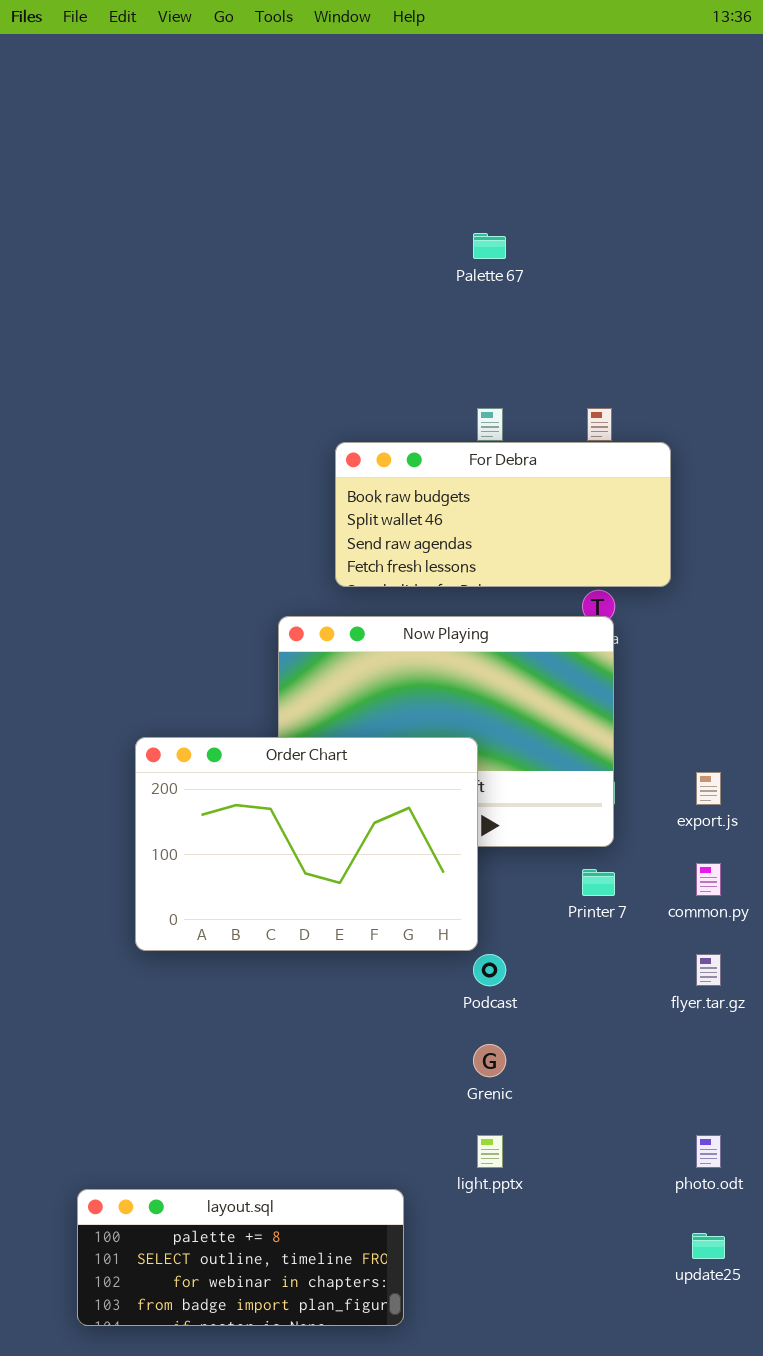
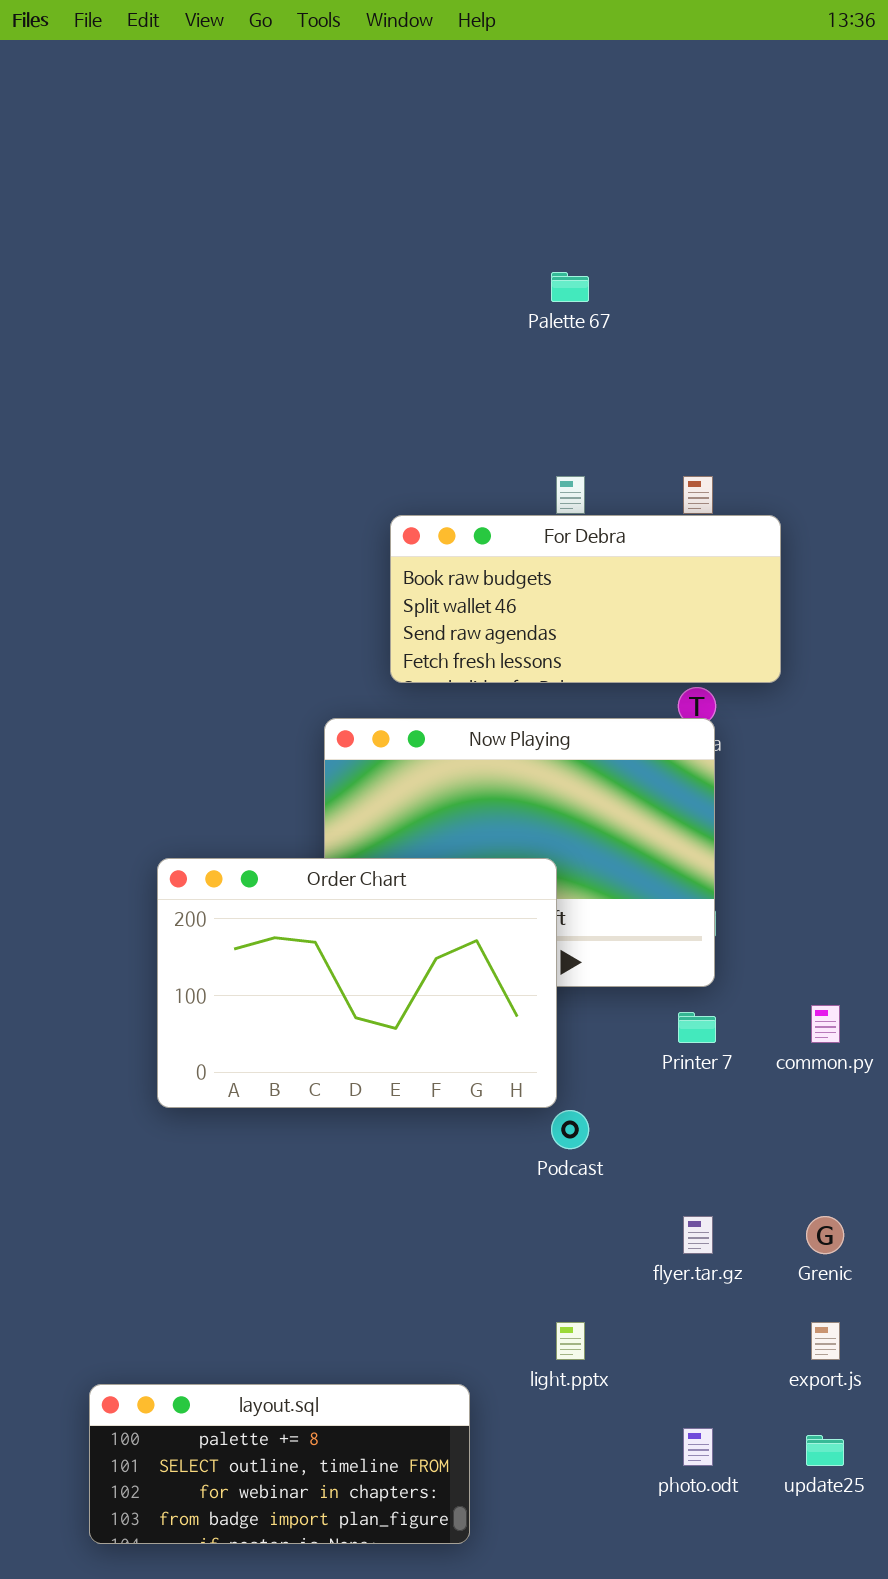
export.js: [696,772,721,805] -> [811,1322,840,1360], moved
flyer.tar.gz: [696,954,721,986] -> [683,1216,713,1254], moved
Grenic: [473,1044,506,1077] -> [806,1216,844,1254], moved
photo.odt: [696,1135,721,1168] -> [683,1428,713,1466], moved

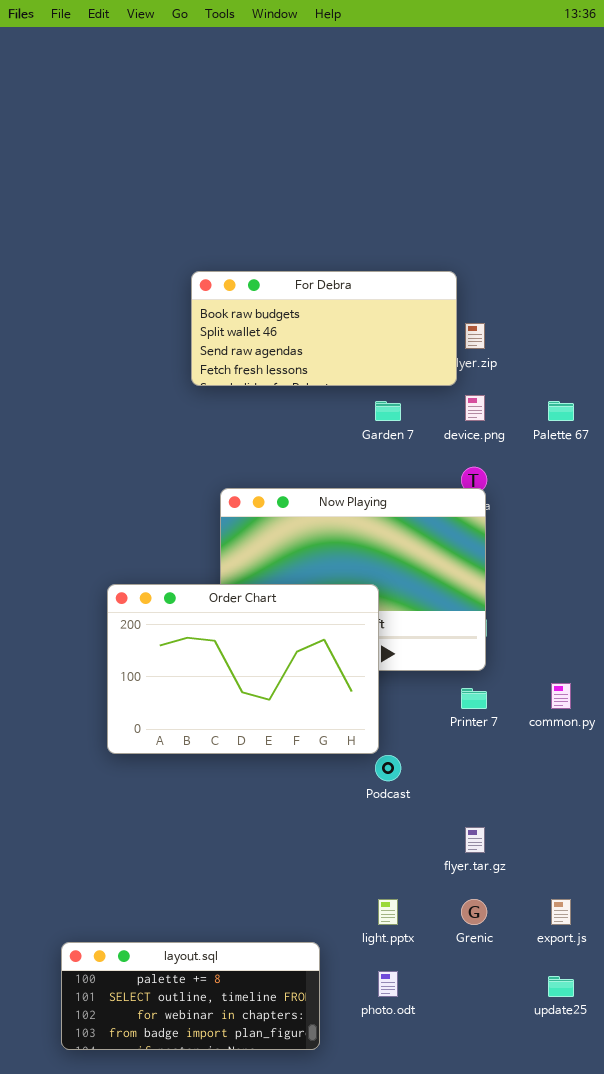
Palette 67: [551,272,589,302] -> [548,401,574,421], moved
For Debra: [390,515,781,683] -> [191,271,457,386], moved
Grenic: [806,1216,844,1254] -> [461,899,487,925], moved
photo.odt: [683,1428,713,1466] -> [378,971,398,997], moved

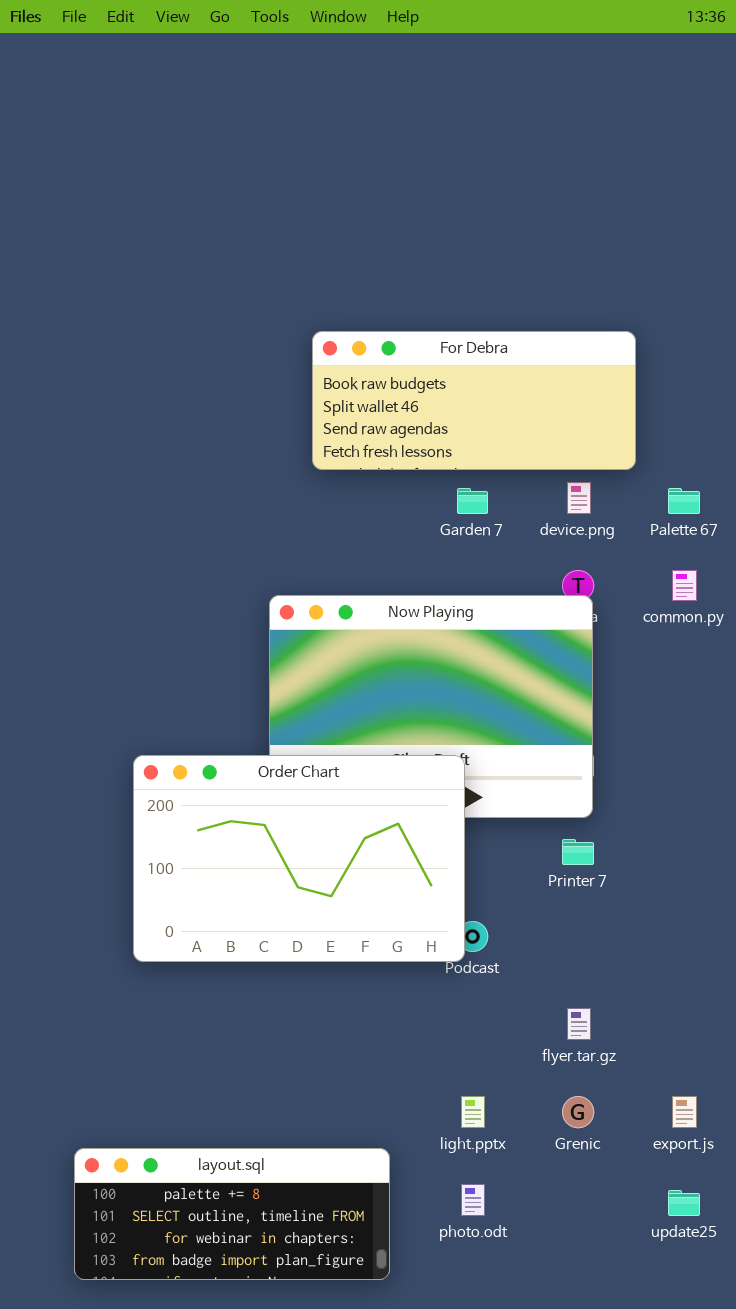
For Debra: [191,271,457,386] -> [312,331,636,470], moved
Order Chart: [107,584,379,754] -> [133,755,465,962], moved
common.py: [551,683,571,709] -> [672,570,697,601], moved

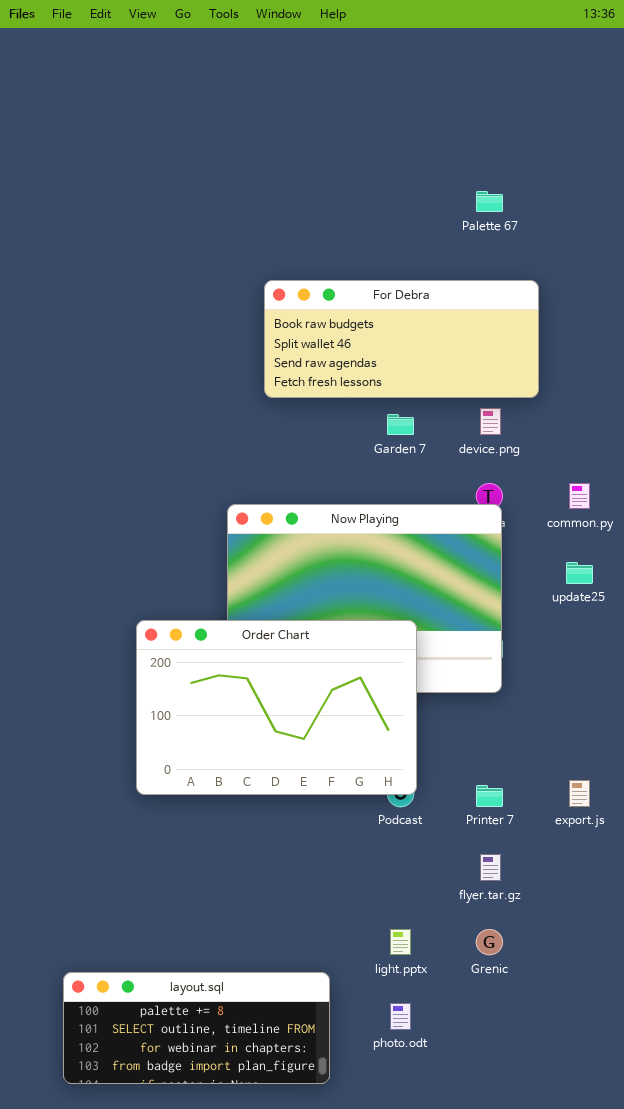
Palette 67: [668,488,700,514] -> [476,191,503,212], moved
Order Chart: [133,755,465,962] -> [136,620,417,795], moved
Printer 7: [562,839,594,865] -> [476,785,503,807], moved
export.js: [672,1096,697,1128] -> [569,780,590,807], moved
update25: [668,1190,700,1216] -> [566,562,593,584], moved

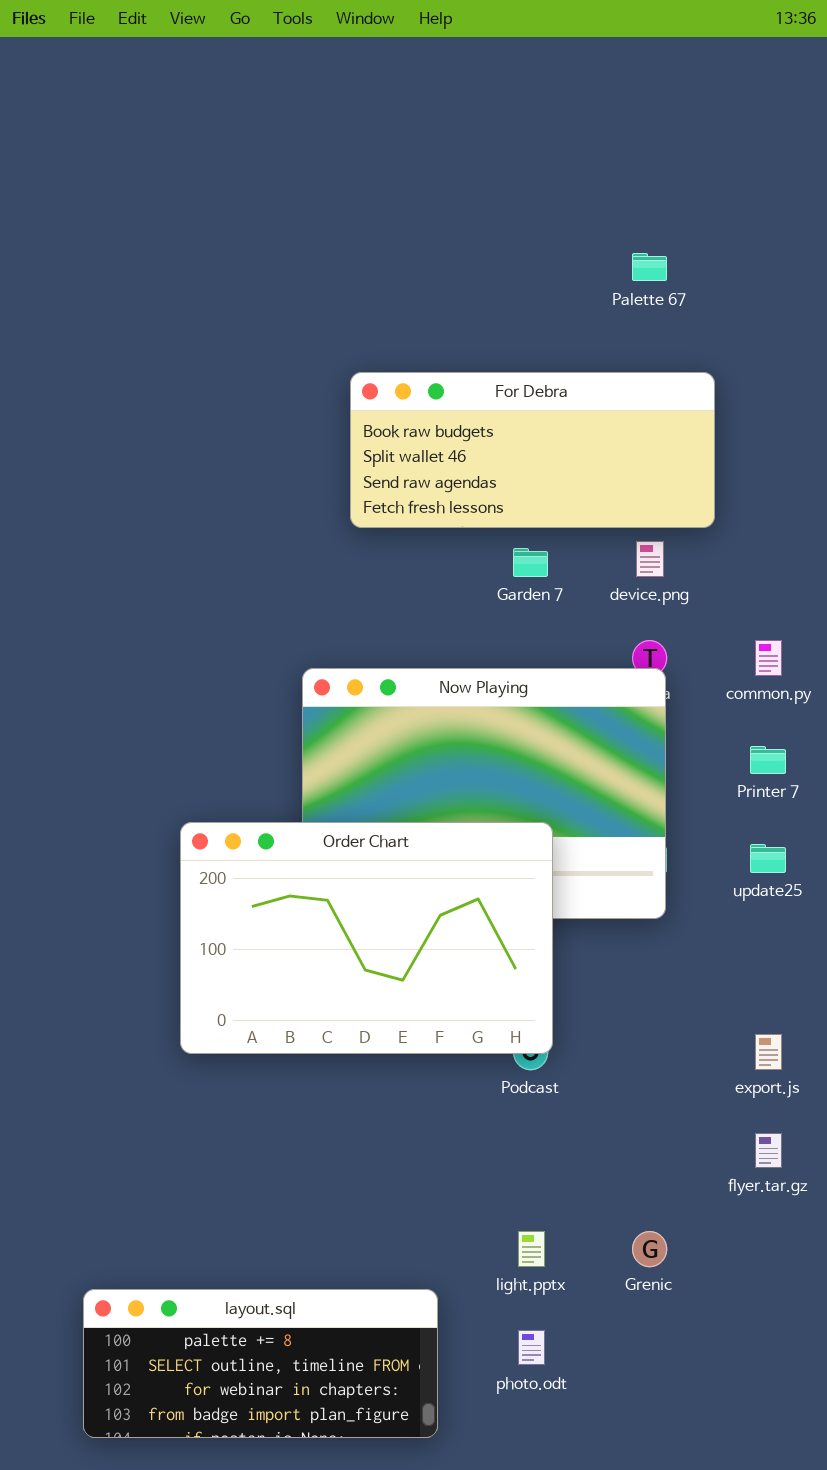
update25: [566,562,593,584] -> [750,844,786,873], moved
Printer 7: [476,785,503,807] -> [750,746,786,774], moved
flyer.tar.gz: [480,854,501,881] -> [755,1133,782,1168], moved

